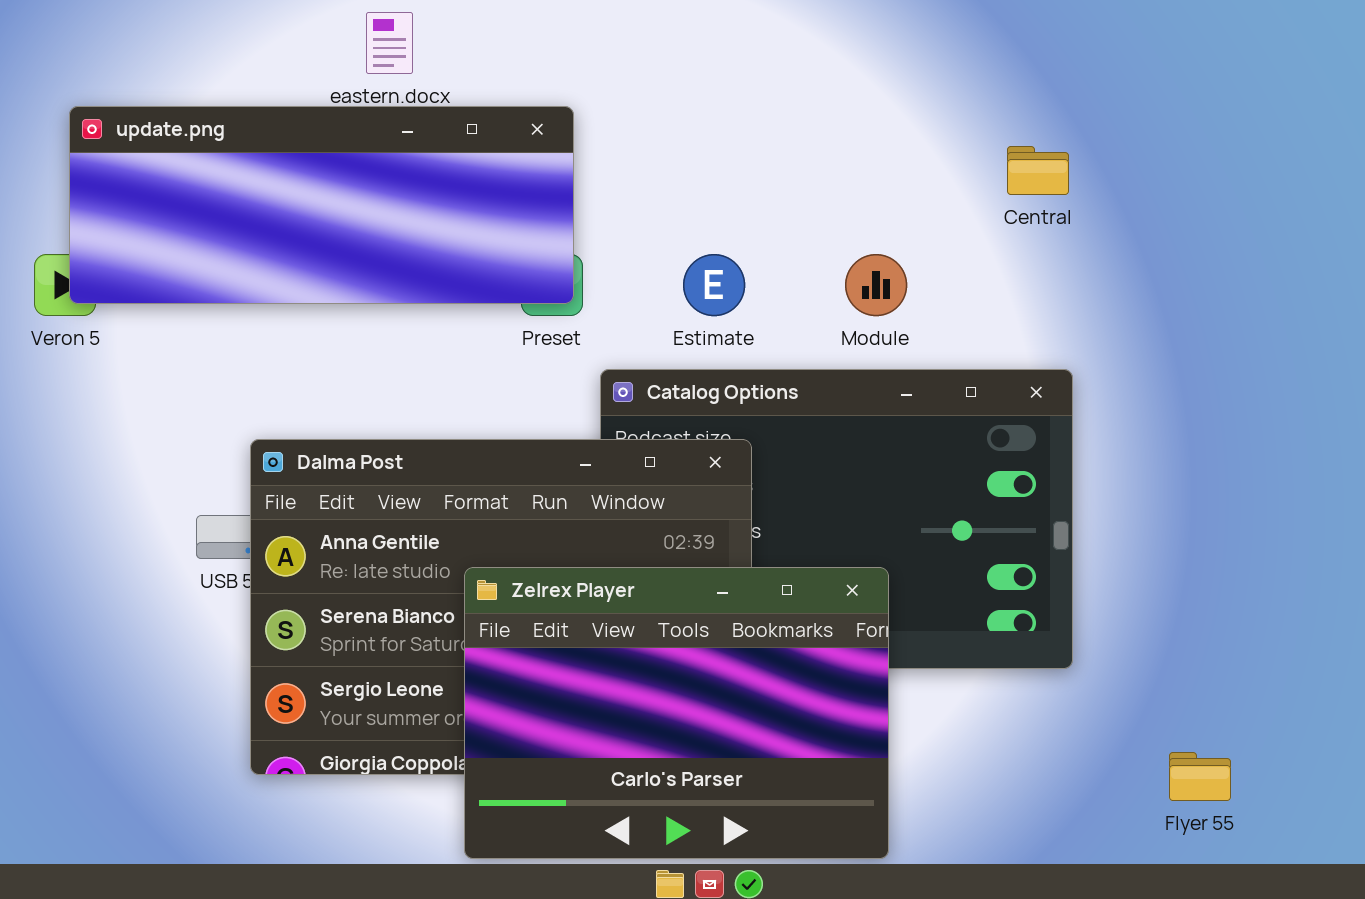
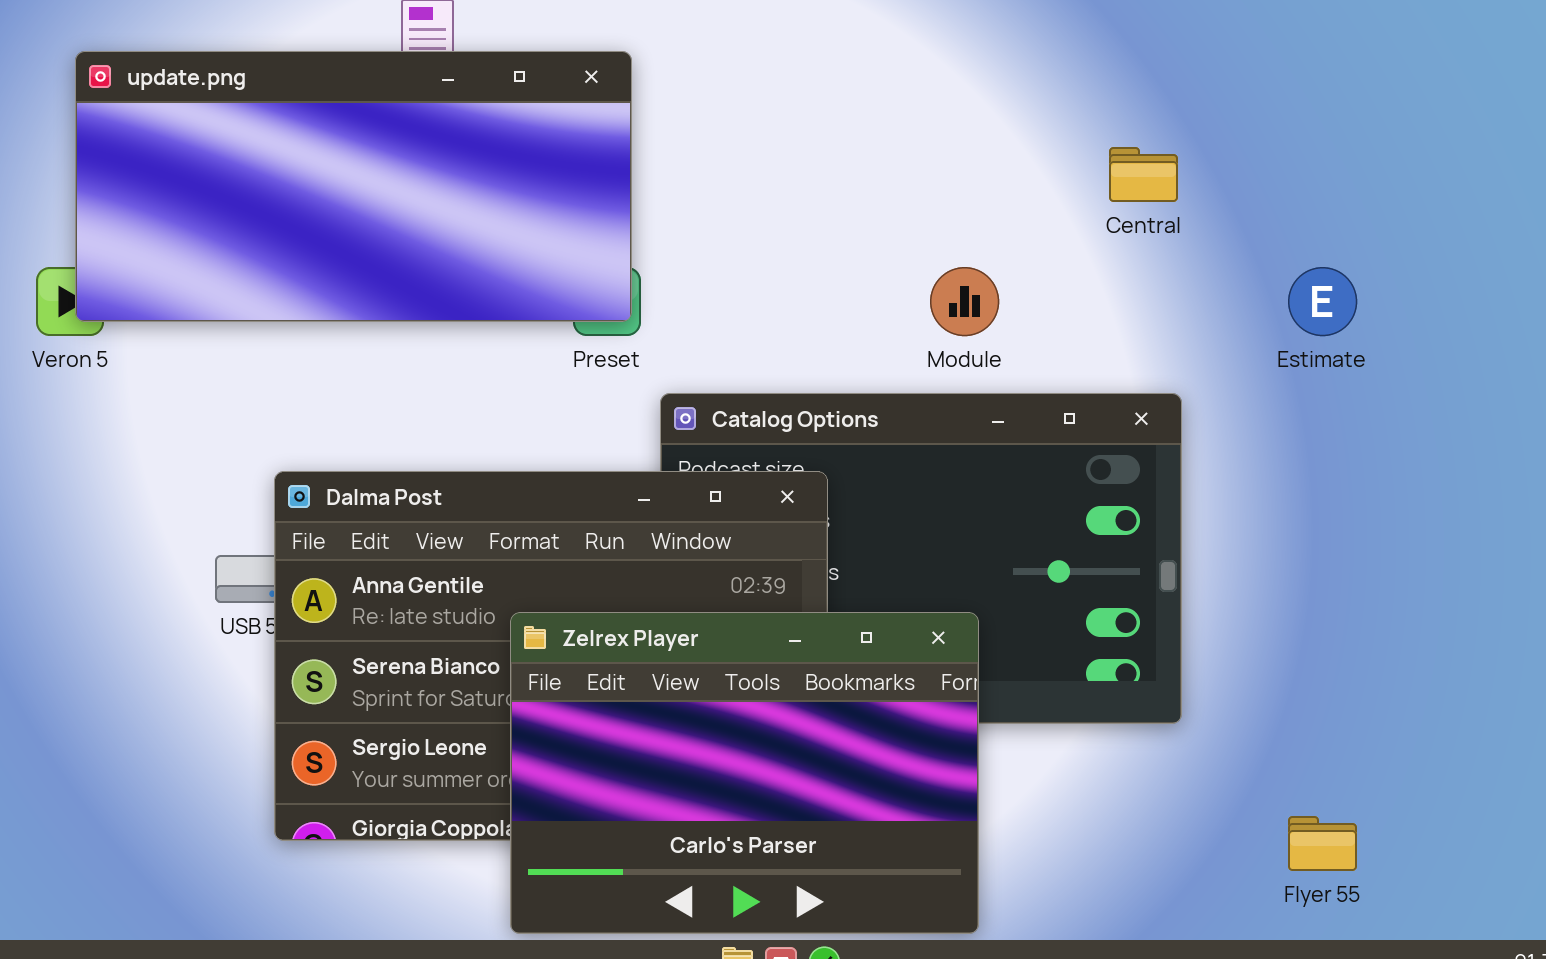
update.png: [69,106,574,304] -> [75,51,632,322], resized
Estimate: [683,254,745,316] -> [1288,267,1357,336], moved

